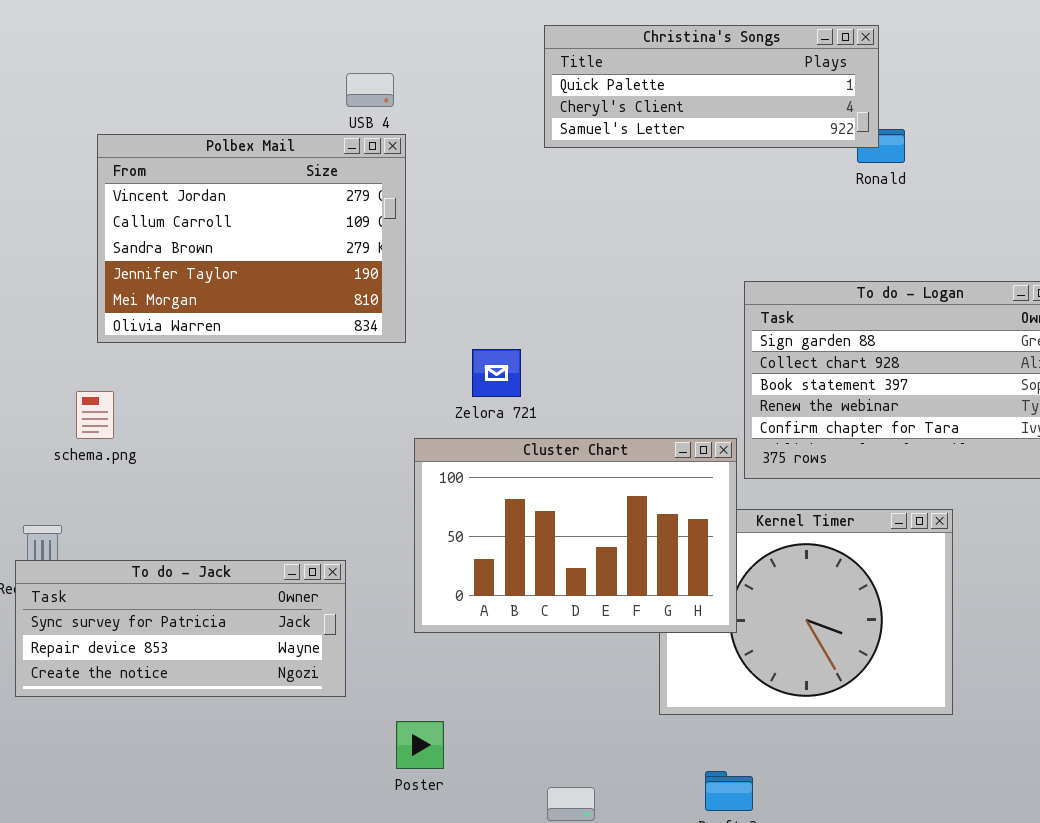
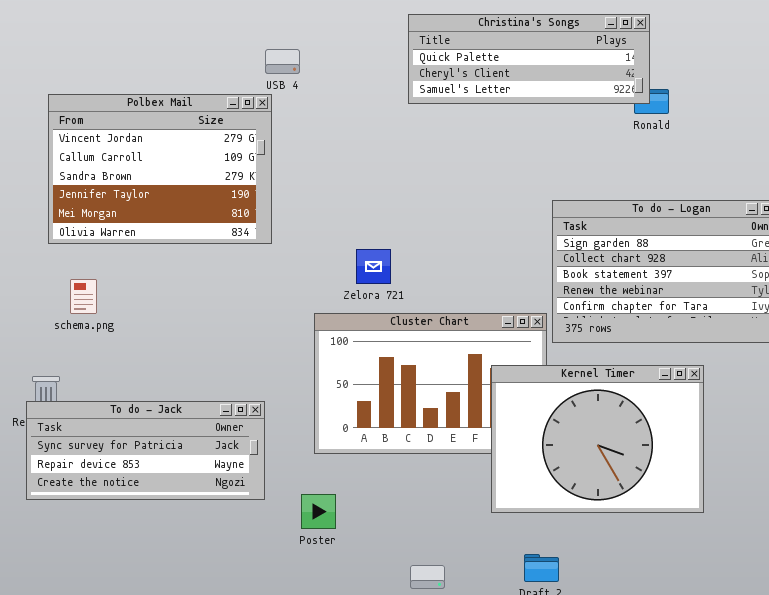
Polbex Mail: [97,134,406,343] -> [48,94,272,244], moved
Kernel Timer: [659,509,953,715] -> [491,365,704,513], raised
Poster: [396,721,444,769] -> [301,494,336,529], moved

